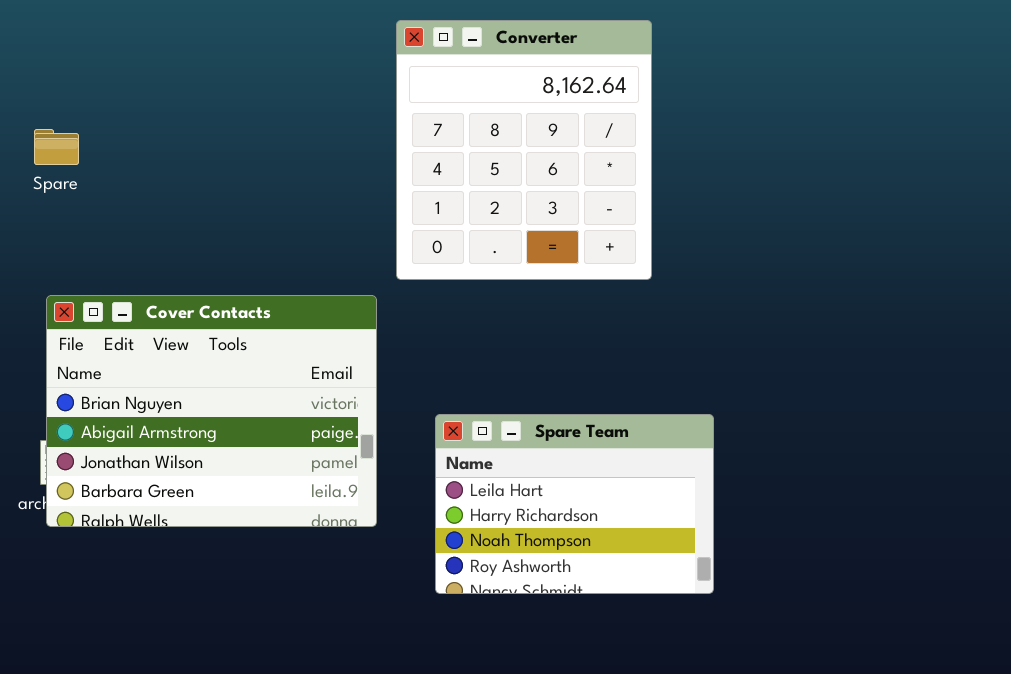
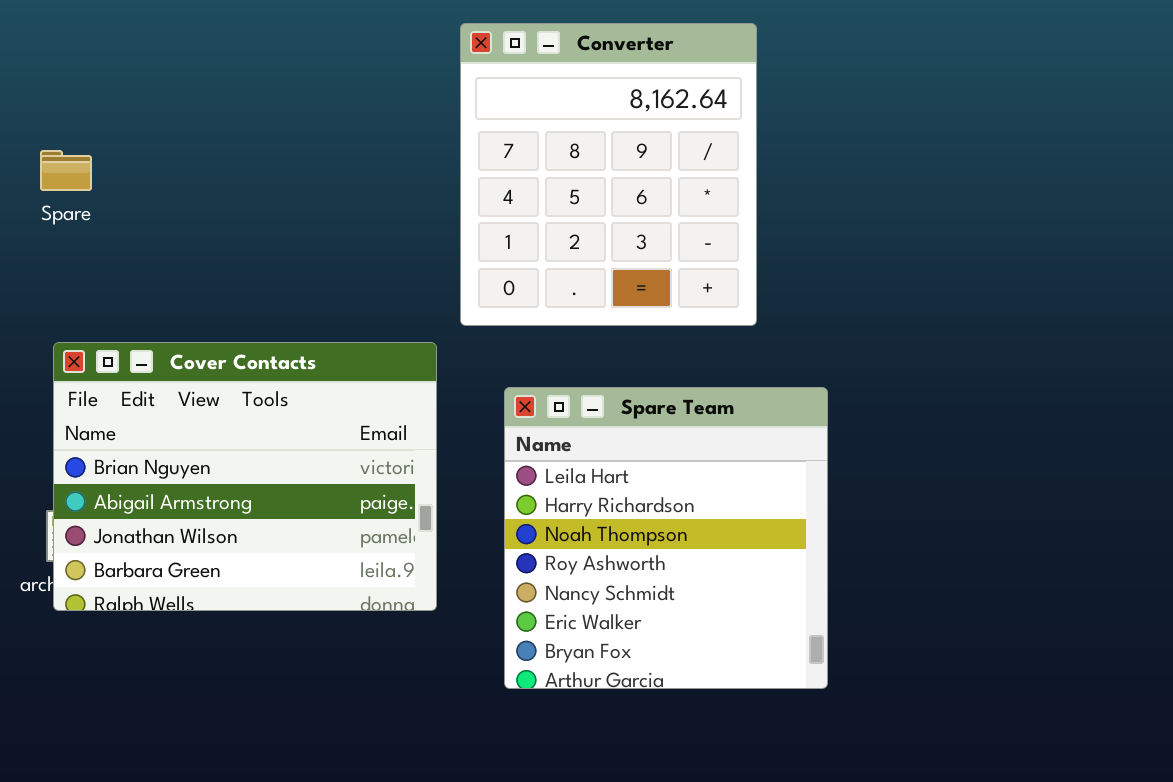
Spare Team: [435,414,714,594] -> [504,387,828,689], resized

